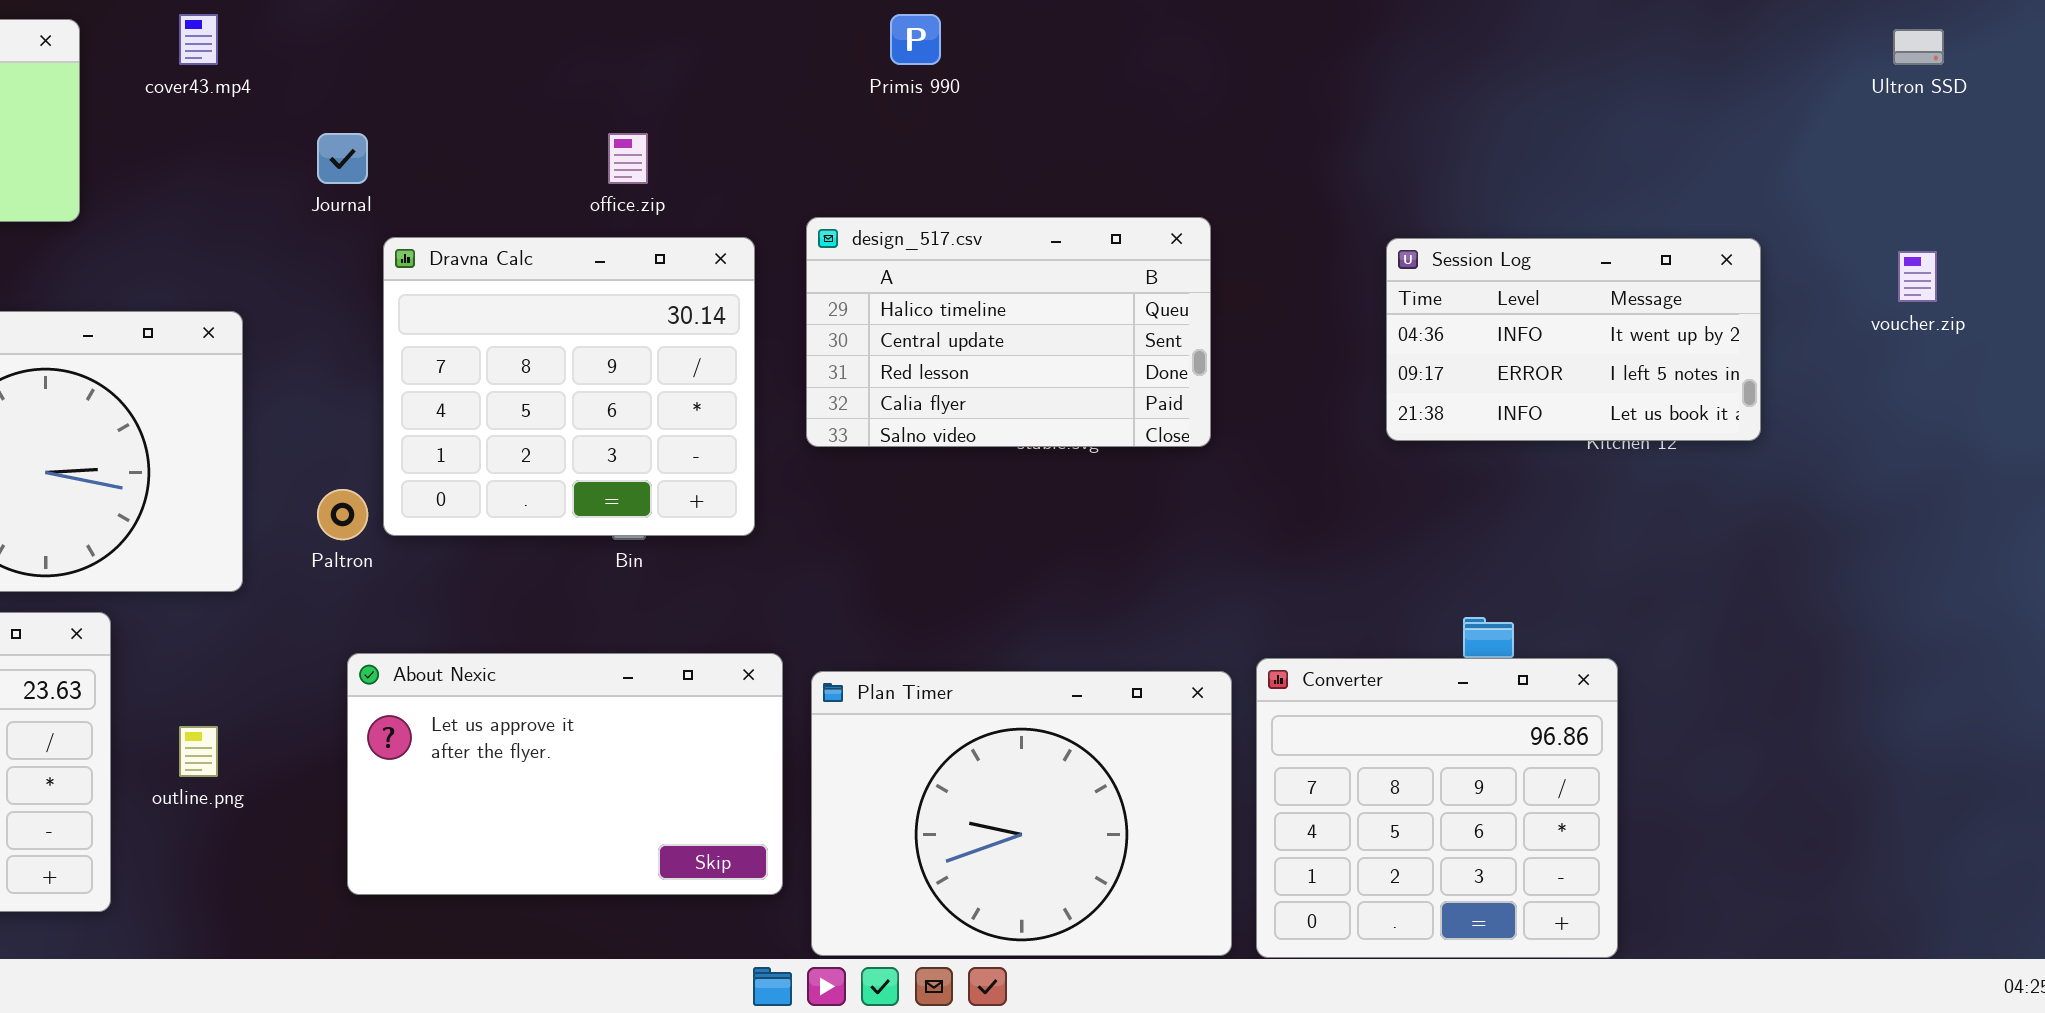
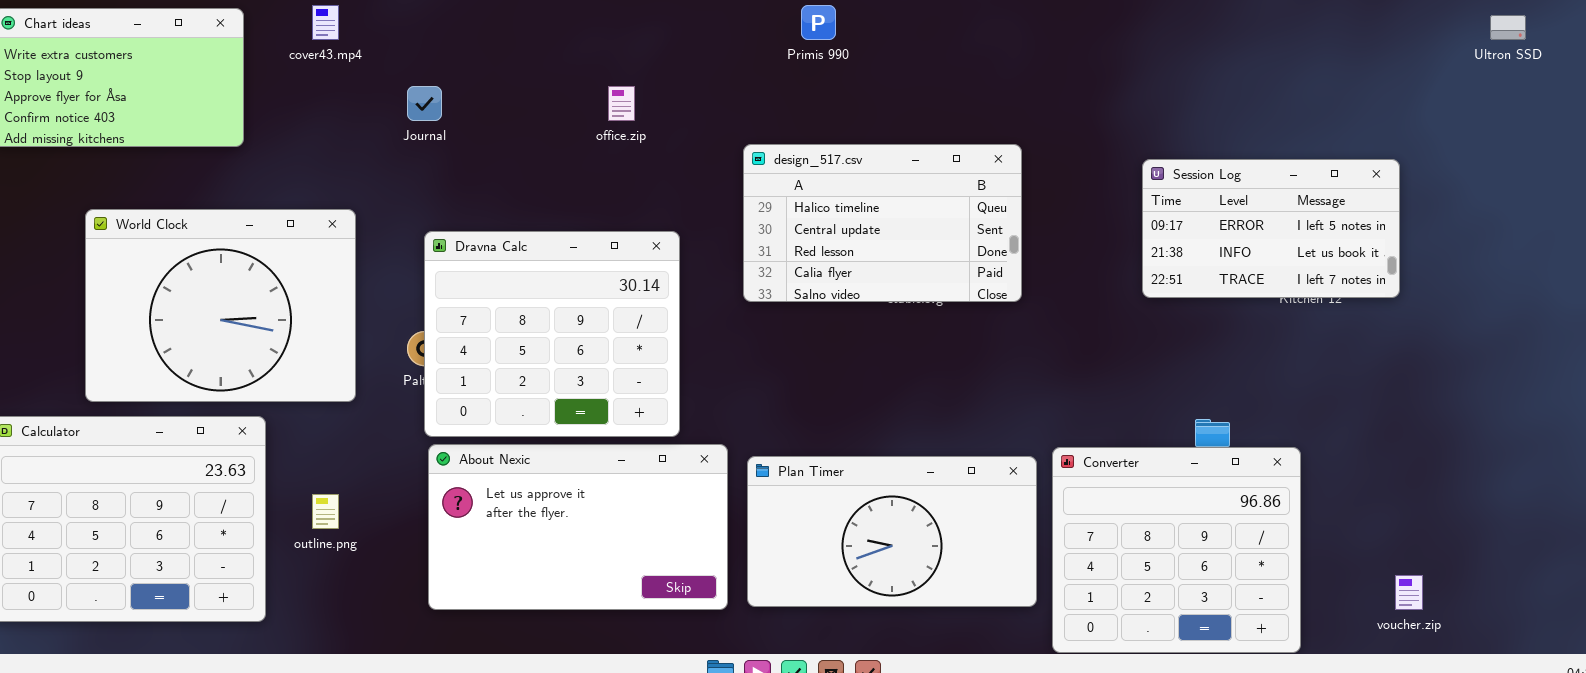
Dravna Calc: [383,237,755,536] -> [424,231,680,437], moved
Session Log: [1386,238,1761,441] -> [1142,159,1400,298], scrolled down 1 row
voucher.zip: [1898,251,1937,302] -> [1395,575,1423,610], moved
Plan Timer: [811,671,1232,956] -> [747,456,1037,607], resized

